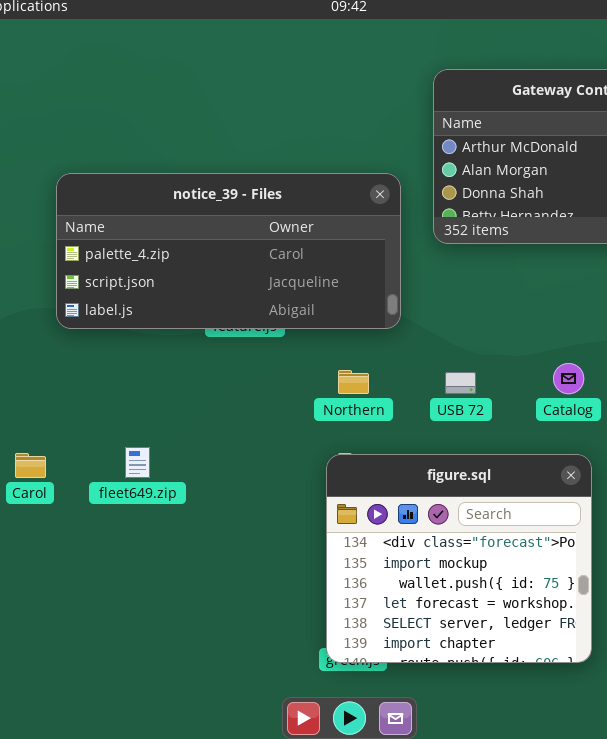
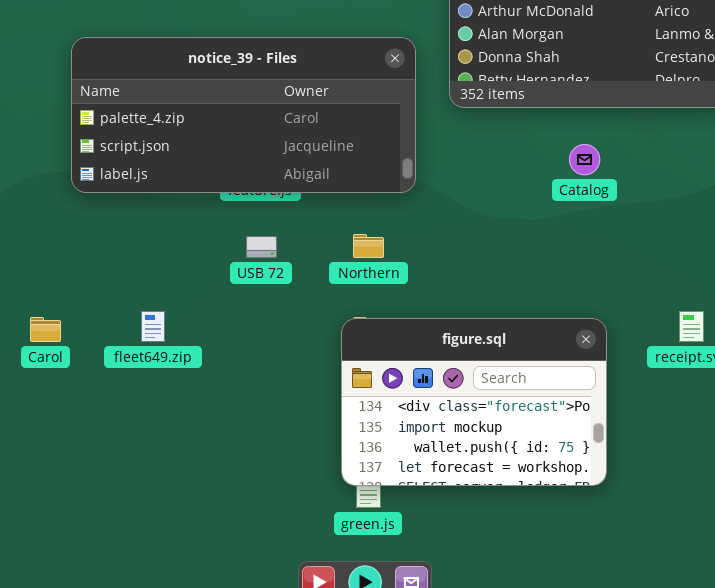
Catalog: [553,363,584,394] -> [569,144,600,175], moved
USB 72: [445,372,476,394] -> [246,236,277,258], moved
figure.sql: [326,454,592,663] -> [341,318,607,486], resized

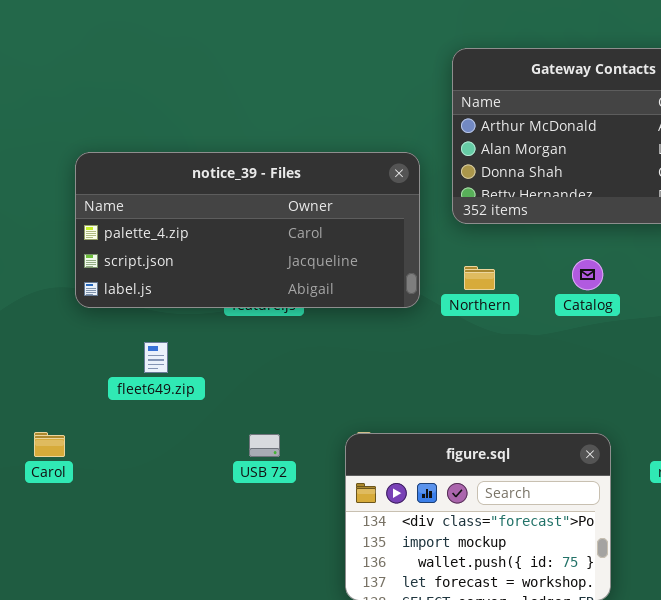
Northern: [353,234,384,258] -> [464,266,495,290], moved
USB 72: [246,236,277,258] -> [249,434,280,457], moved
fleet649.zip: [141,311,165,342] -> [144,342,168,373], moved

